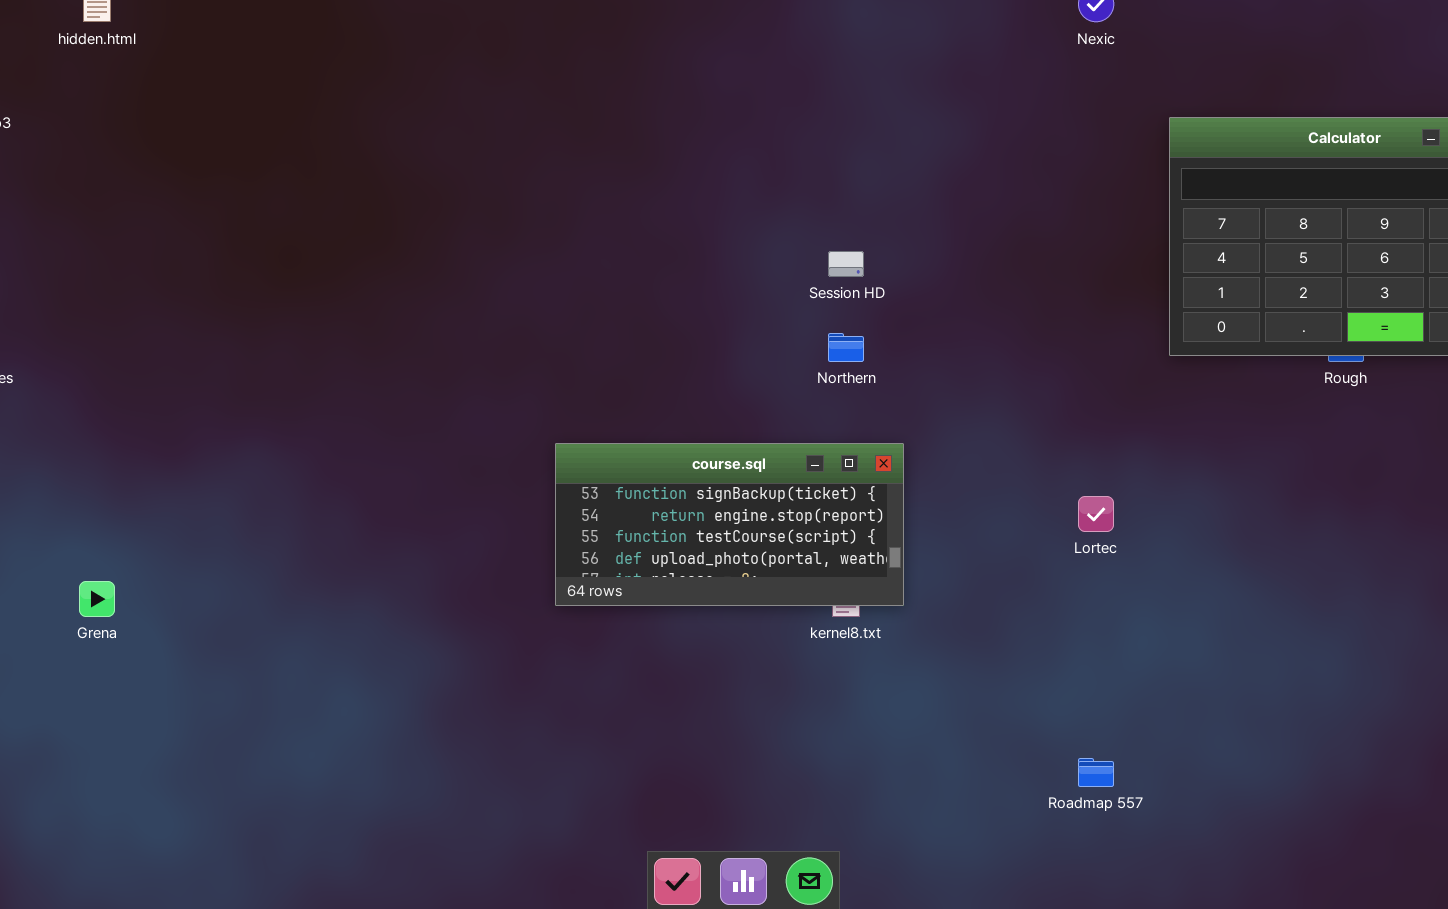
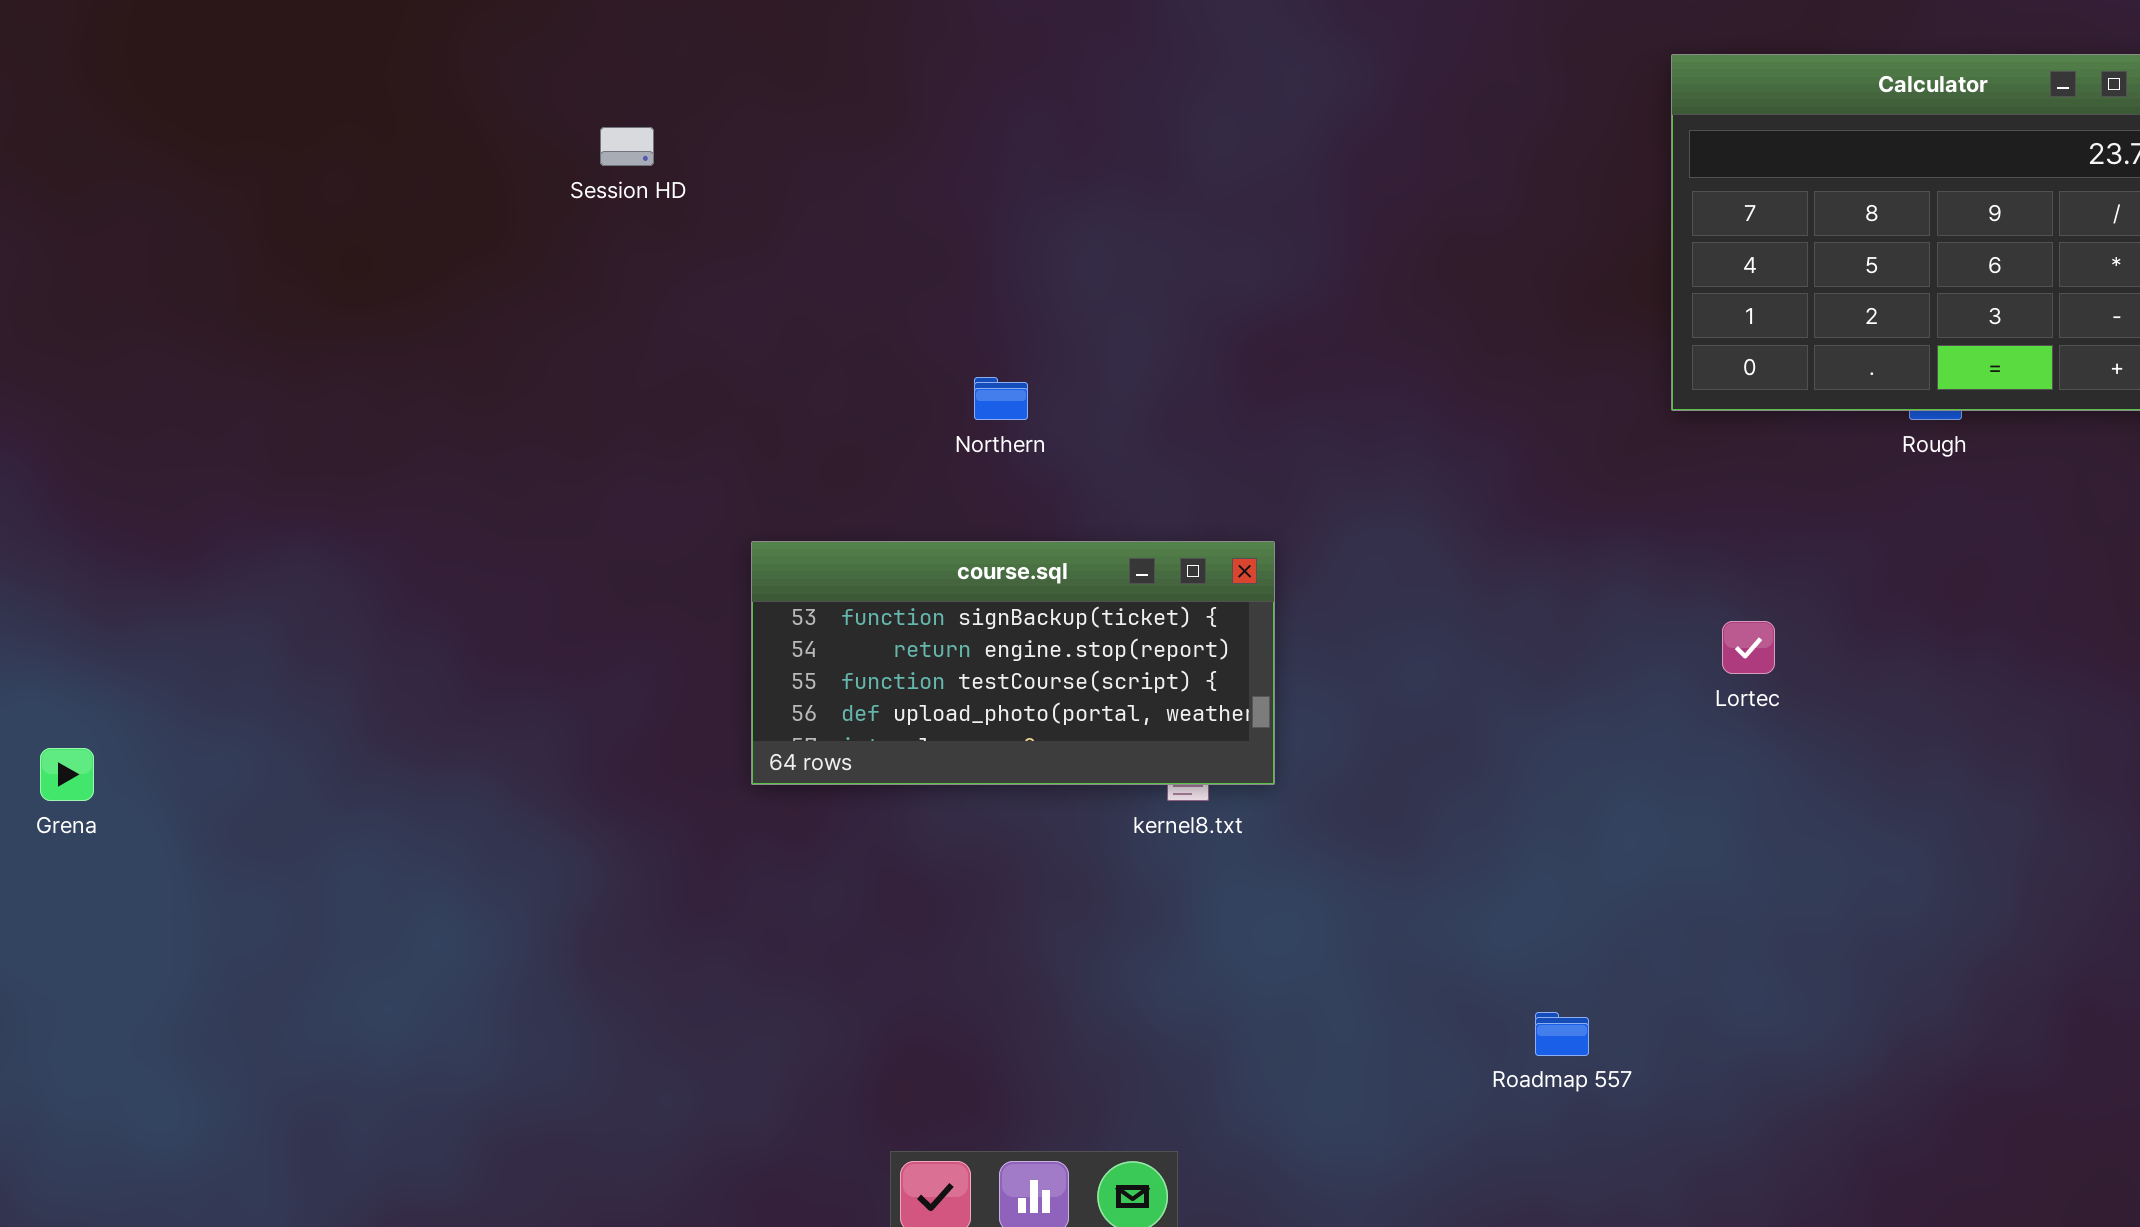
Session HD: [828,251,864,277] -> [600,127,654,166], moved
Northern: [828,333,864,362] -> [974,377,1028,420], moved
Lortec: [1078,496,1114,532] -> [1722,621,1775,674], moved

